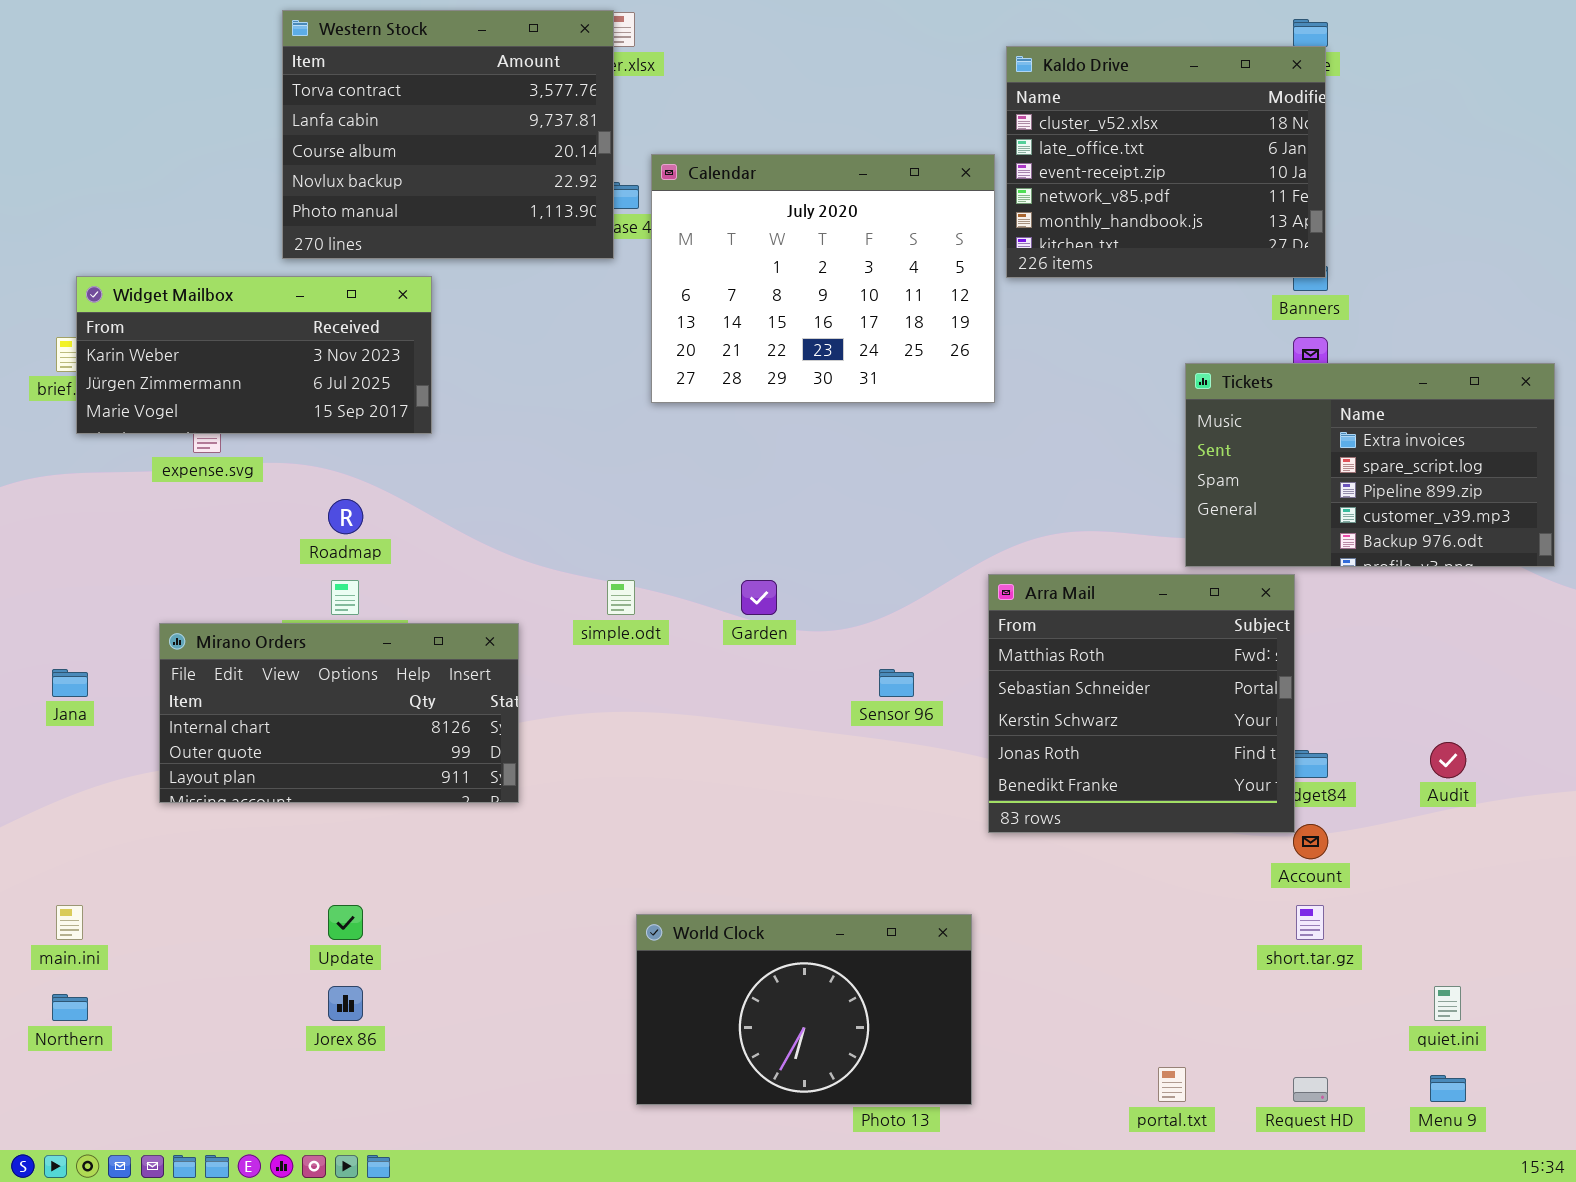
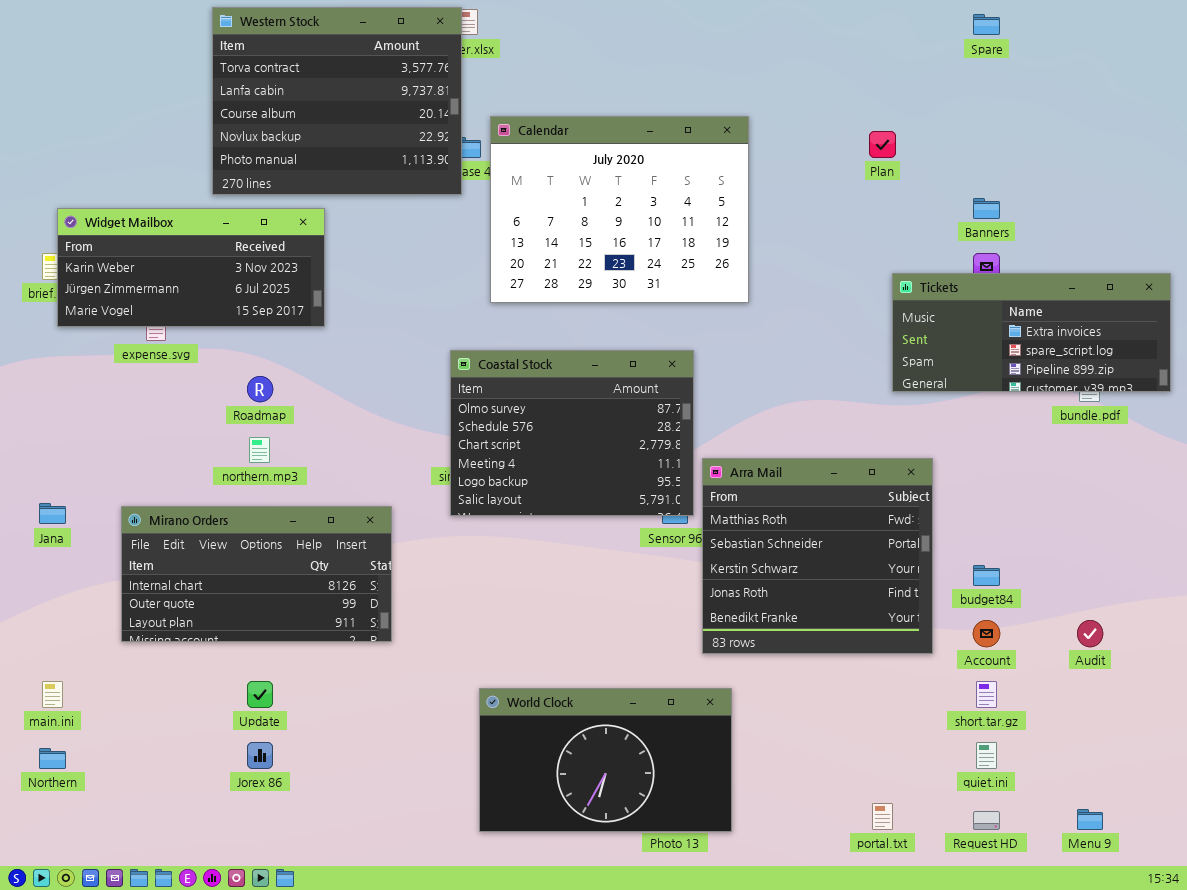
Kaldo Drive: [1006,46,1326,278] -> none, closed
Tickets: [1185,363,1555,567] -> [892,273,1171,392], resized
Coastal Stock: none -> [450,350,694,516], opened
Arra Mail: [988,574,1295,833] -> [702,458,933,654], moved
Mirano Orders: [159,623,519,803] -> [121,506,392,642], moved
Audit: [1430,742,1466,778] -> [1077,620,1103,647], moved
quiet.ini: [1434,986,1461,1021] -> [976,742,997,769], moved

